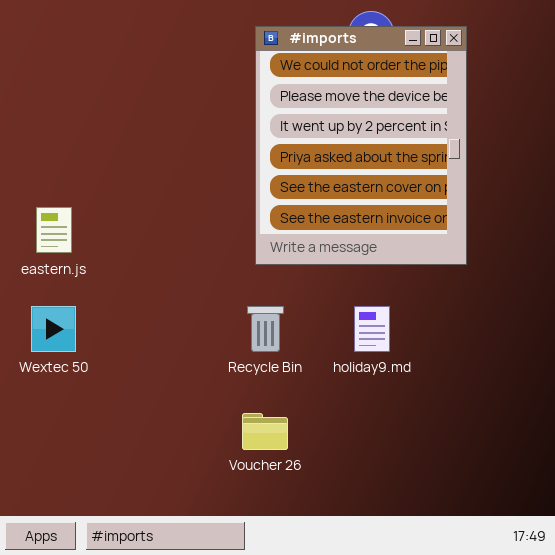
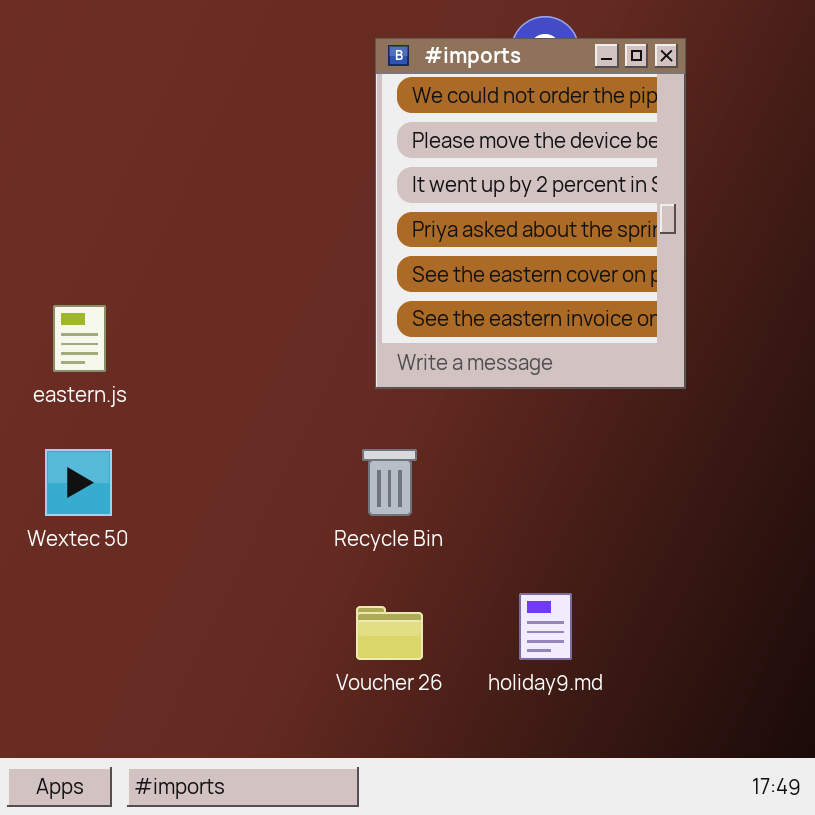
holiday9.md: [354,306,390,352] -> [519,593,572,660], moved

